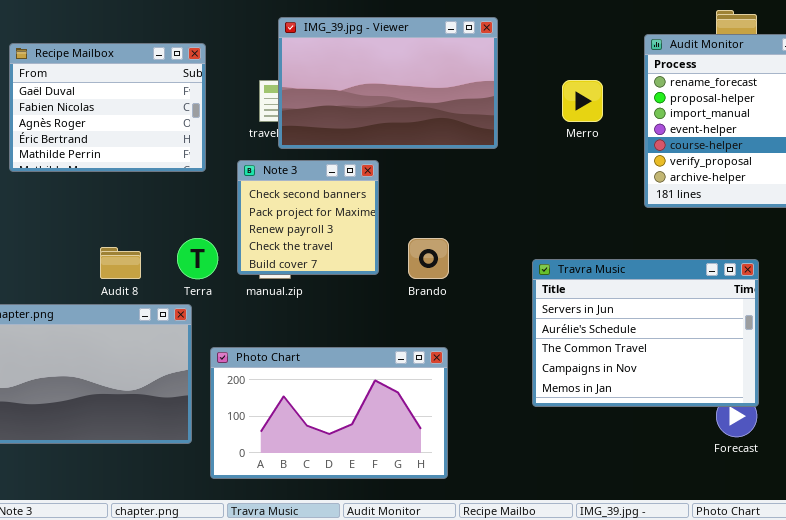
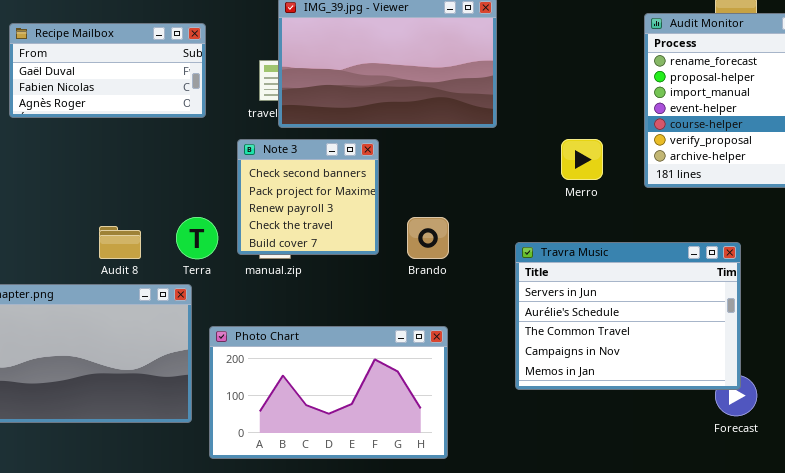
Recipe Mailbox: [9,43,206,172] -> [9,23,206,118], resized
Merro: [562,80,603,122] -> [561,139,603,180], moved
Travra Music: [532,259,759,407] -> [515,242,741,390], moved

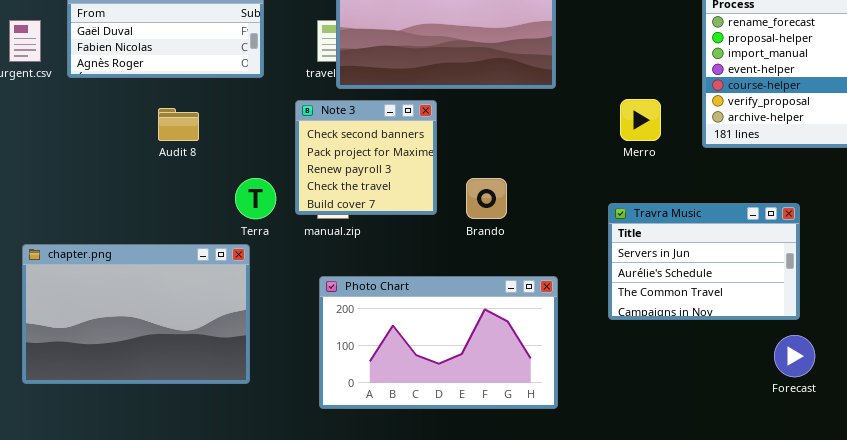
Audit 8: [99,226,141,259] -> [158,108,199,141], moved
Travra Music: [515,242,741,390] -> [608,203,800,320], resized
Photo Chart: [209,326,448,459] -> [319,276,558,409], moved

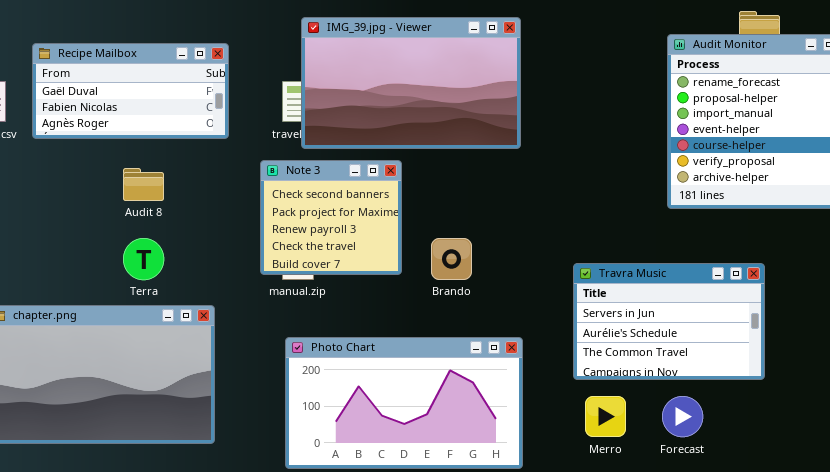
Merro: [620,99,661,141] -> [585,396,626,437], moved
Terra: [235,178,276,219] -> [123,238,164,280], moved
Forecast: [774,335,815,377] -> [662,396,703,437], moved

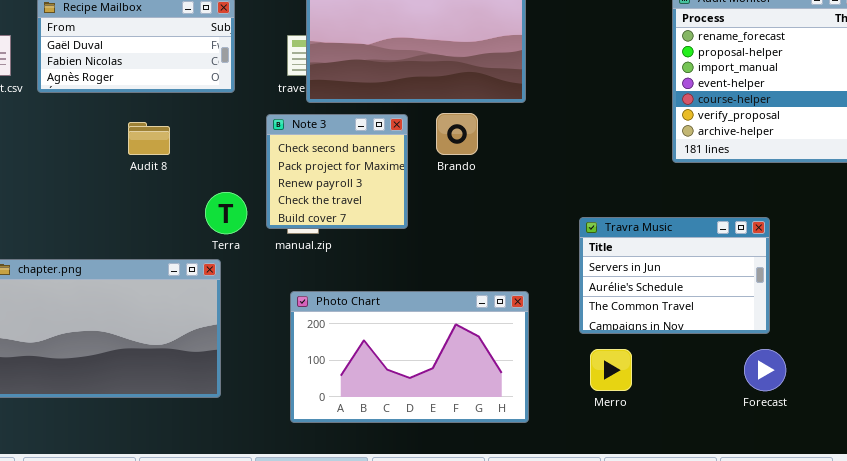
Terra: [123,238,164,280] -> [205,192,247,234], moved
Brando: [431,238,472,280] -> [436,113,478,155], moved
Forecast: [662,396,703,437] -> [744,349,786,391], moved

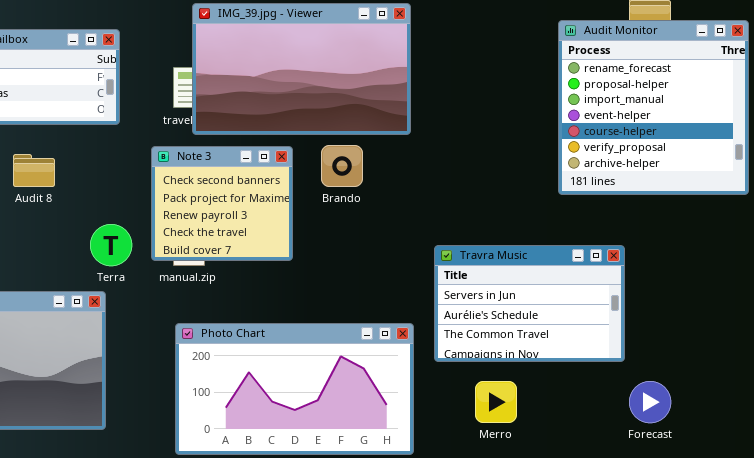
Travra Music: [579,217,770,334] -> [434,245,625,362], moved

